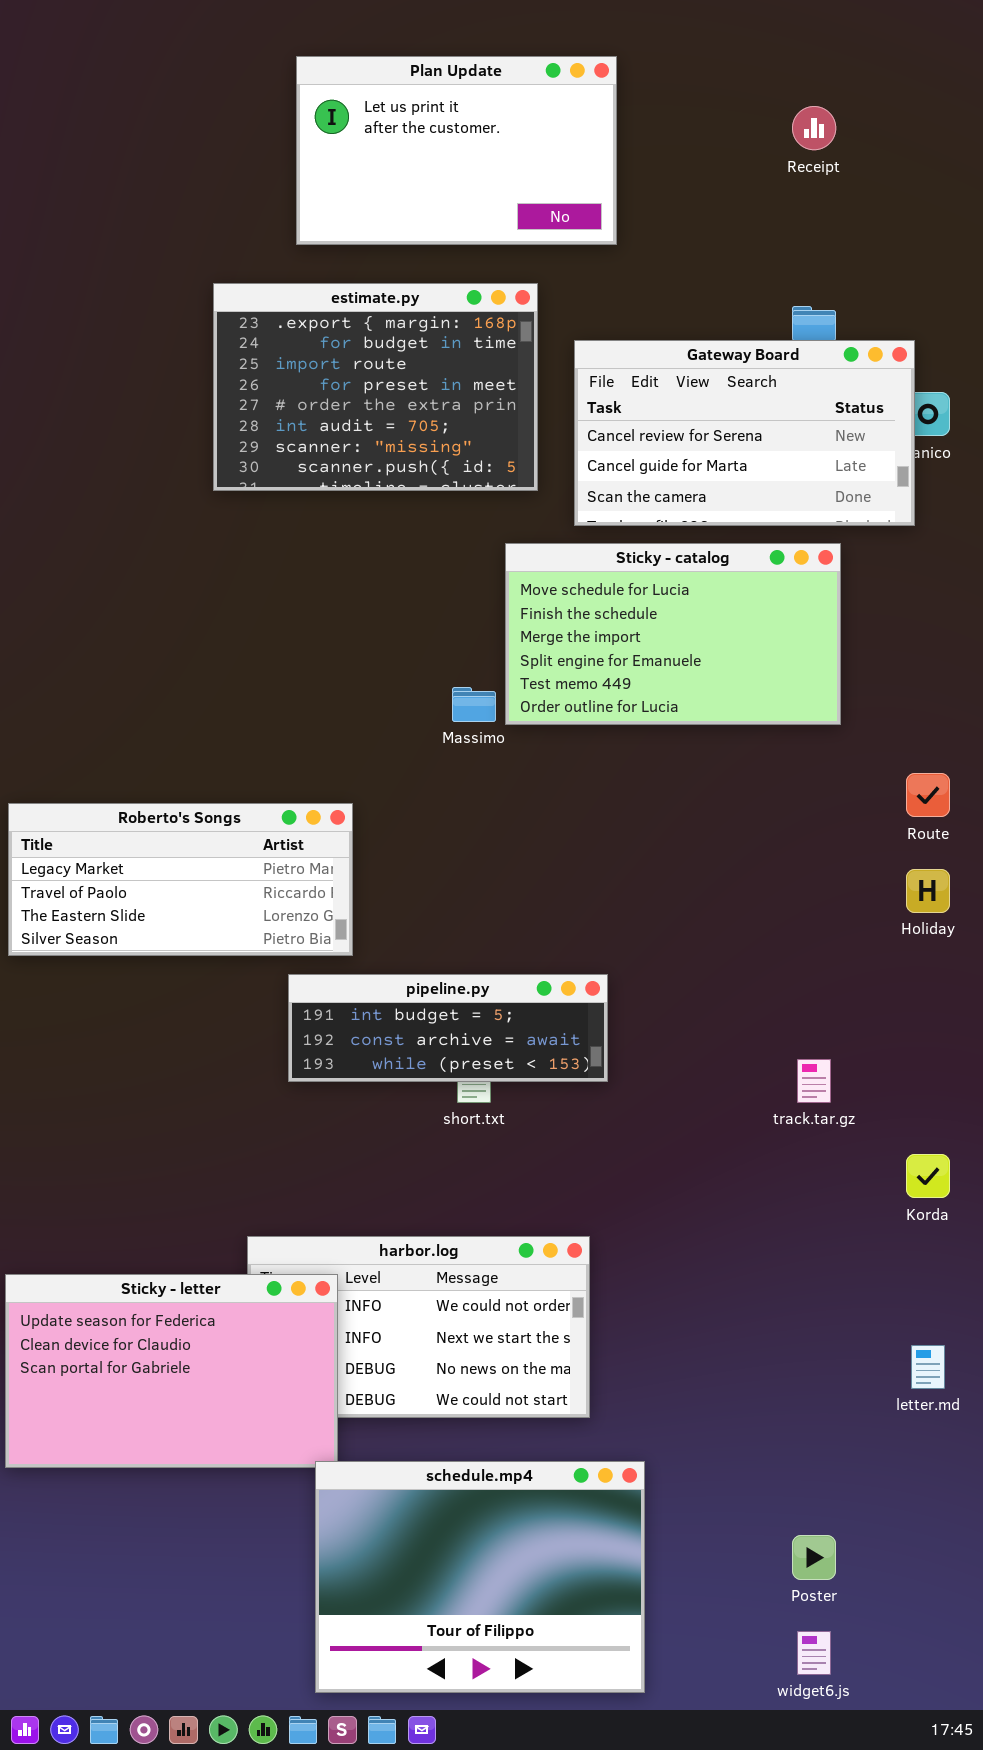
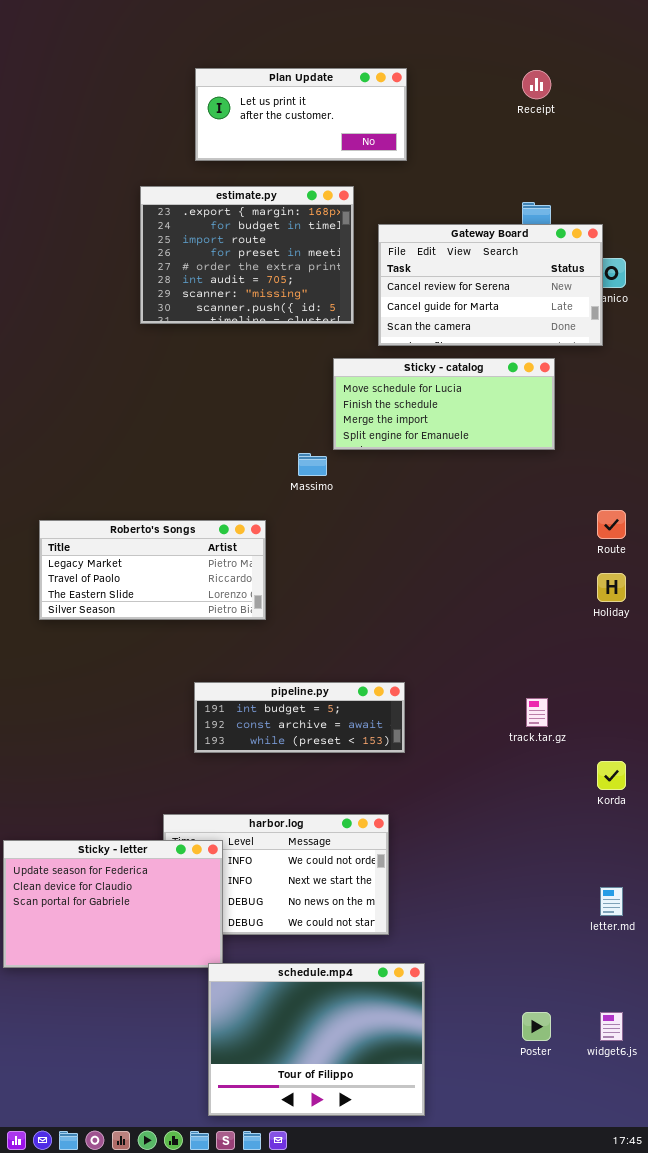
Plan Update: [296,56,617,245] -> [195,68,407,161], resized
Sticky - catalog: [505,543,841,725] -> [333,358,555,450], resized
Roberto's Songs: [8,803,353,956] -> [39,520,266,620], moved
pipeline.py: [288,974,608,1082] -> [194,682,405,753], moved
widget6.js: [797,1631,831,1675] -> [600,1012,623,1041], moved

